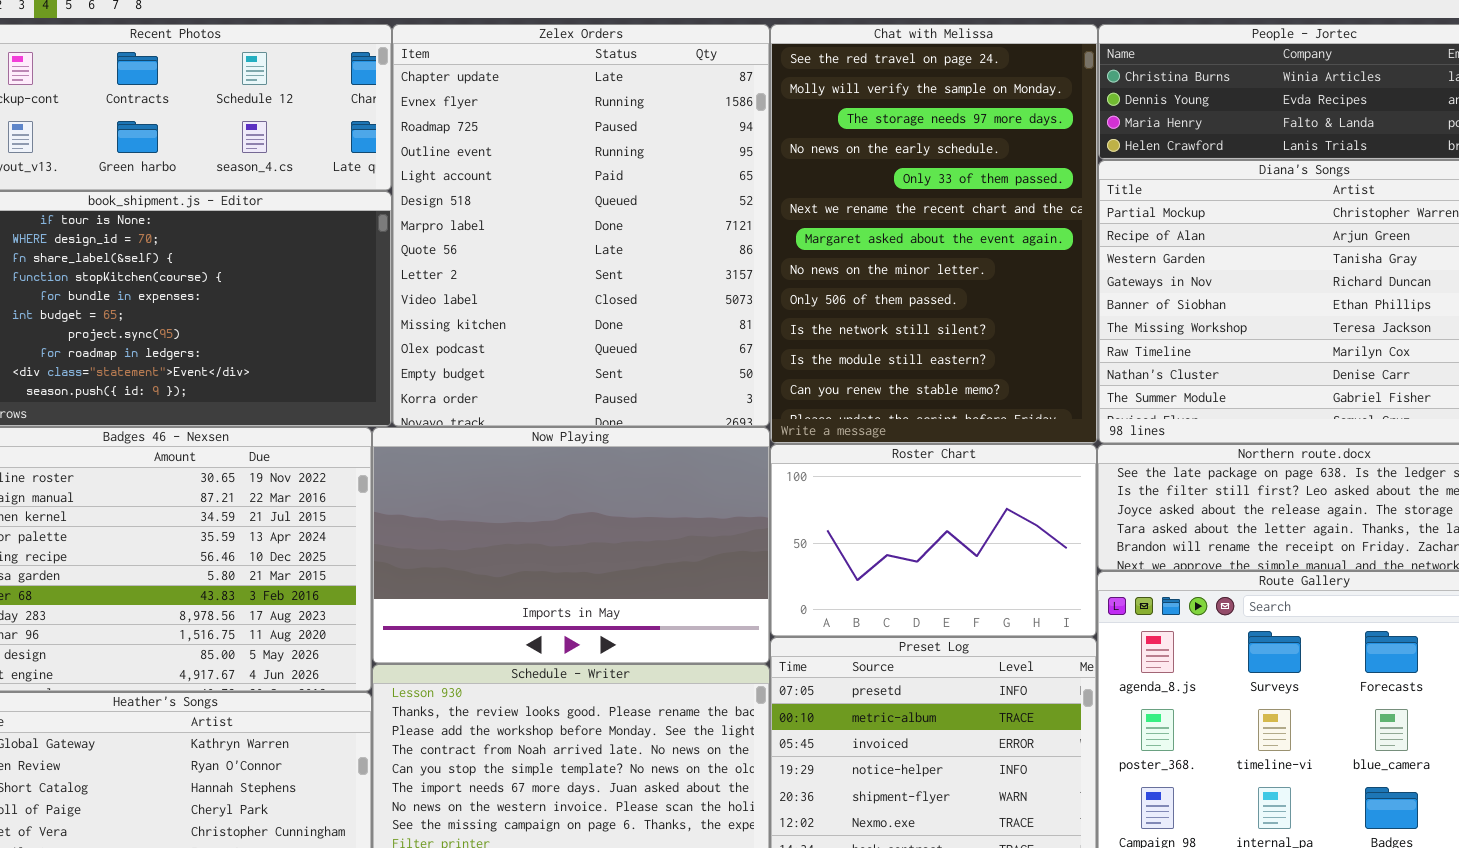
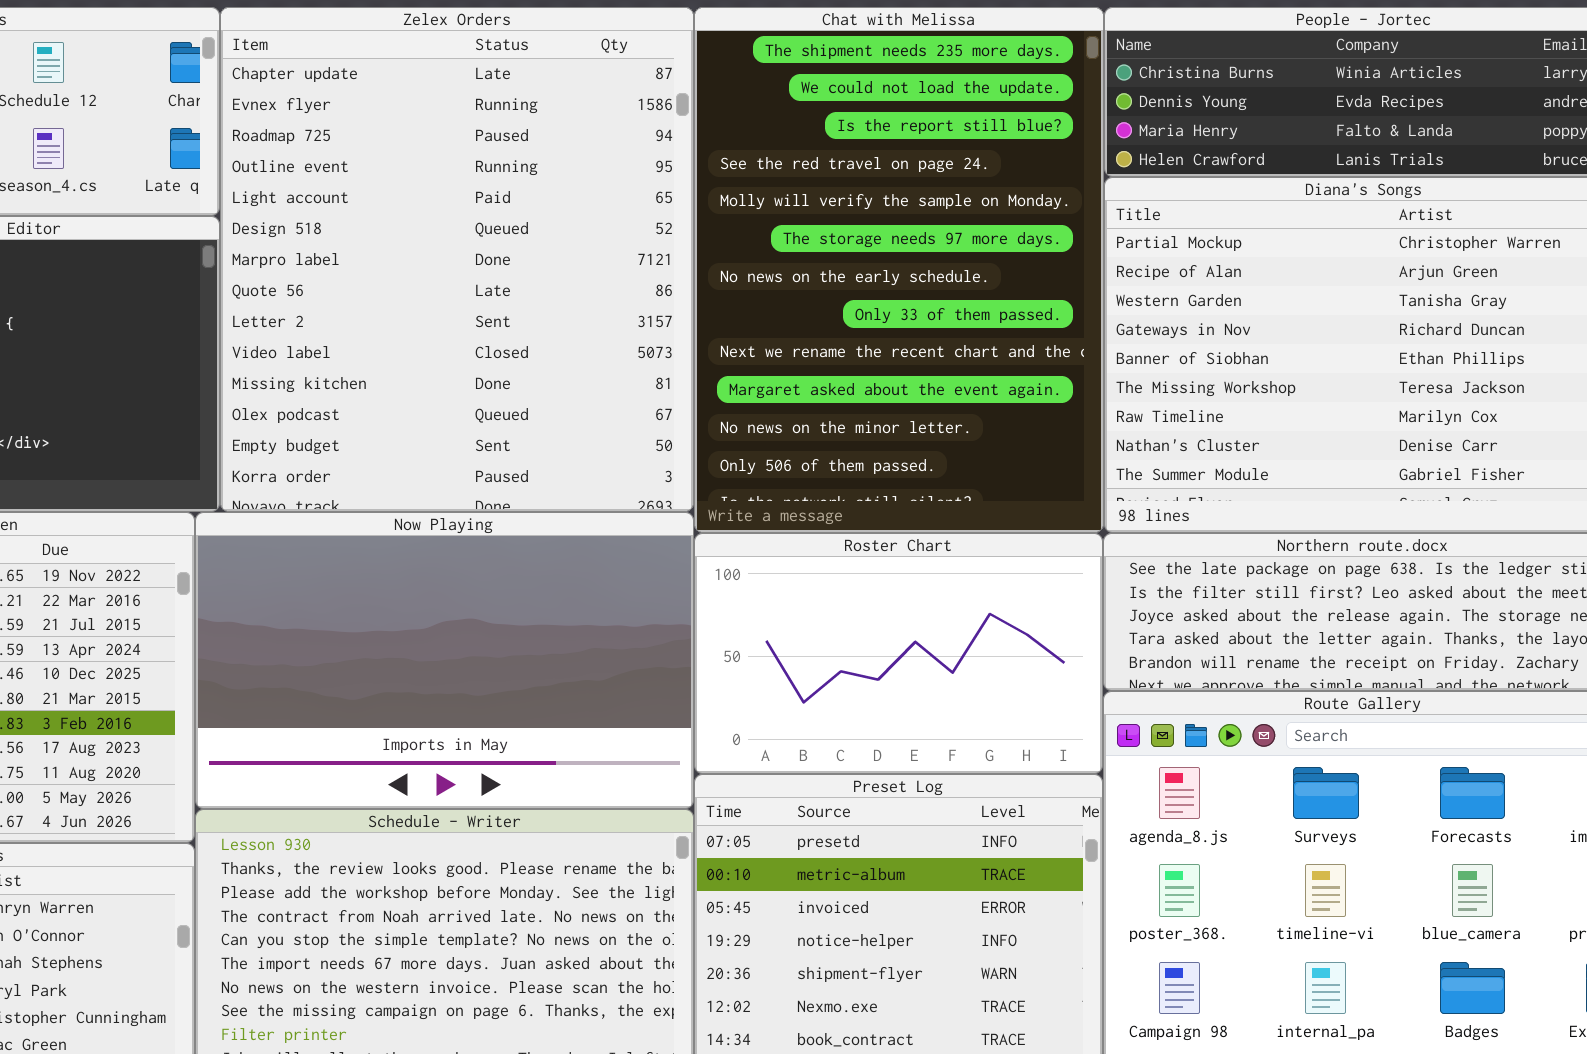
Chat with Melissa: [770,24,1098,444] -> [694,7,1104,533], scrolled up 3 rows

